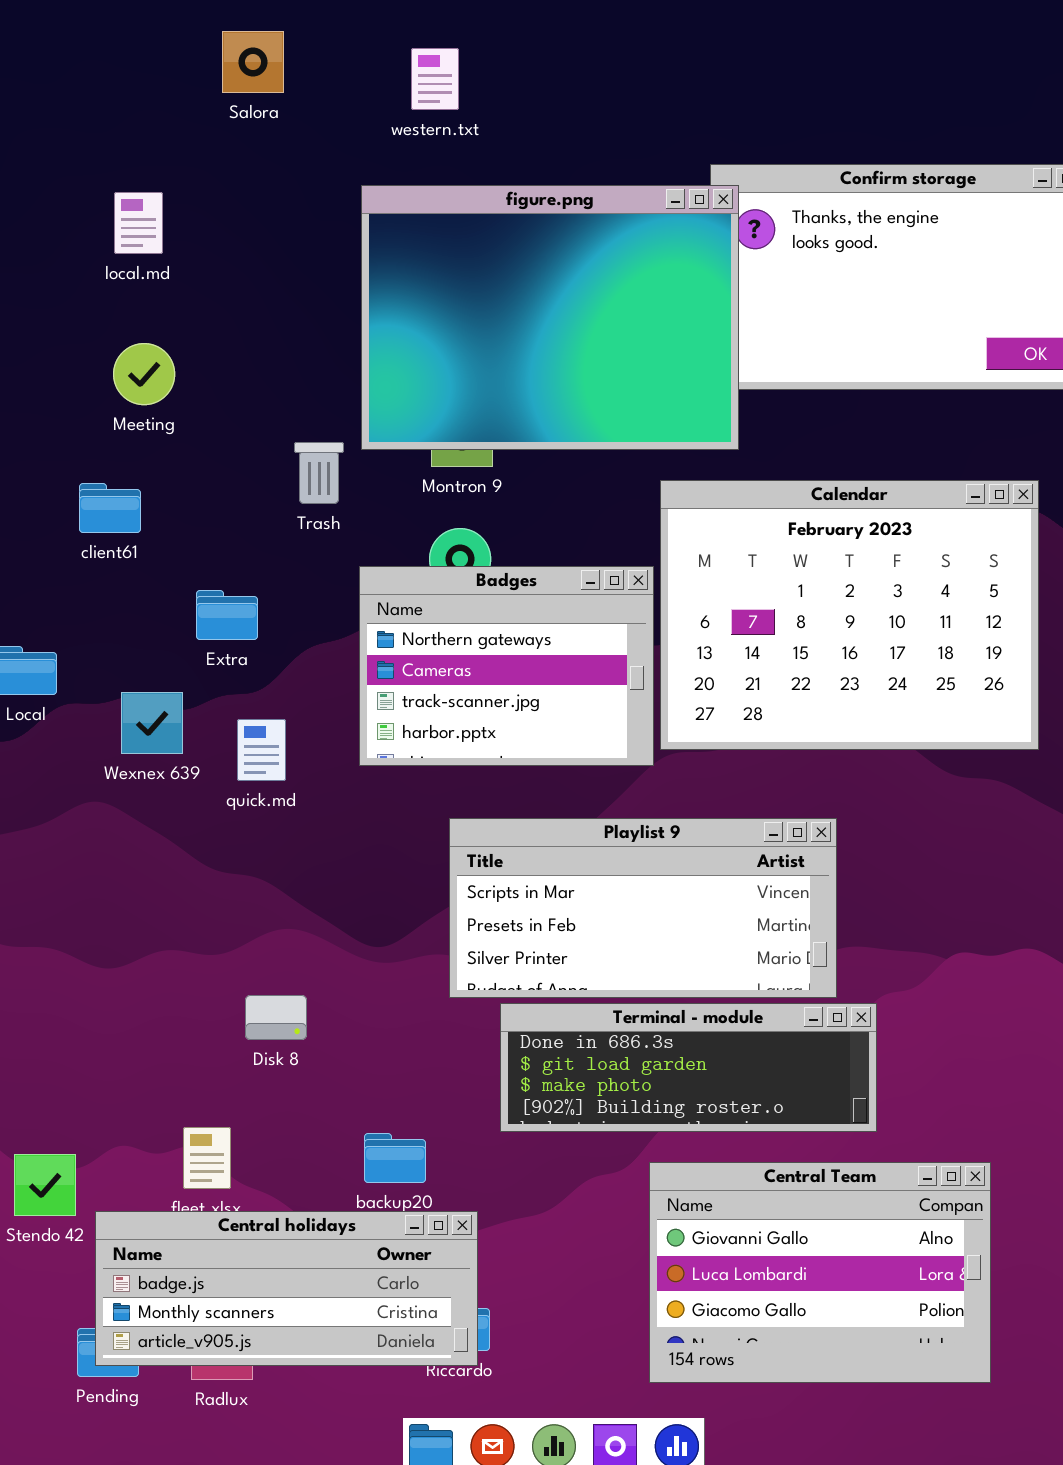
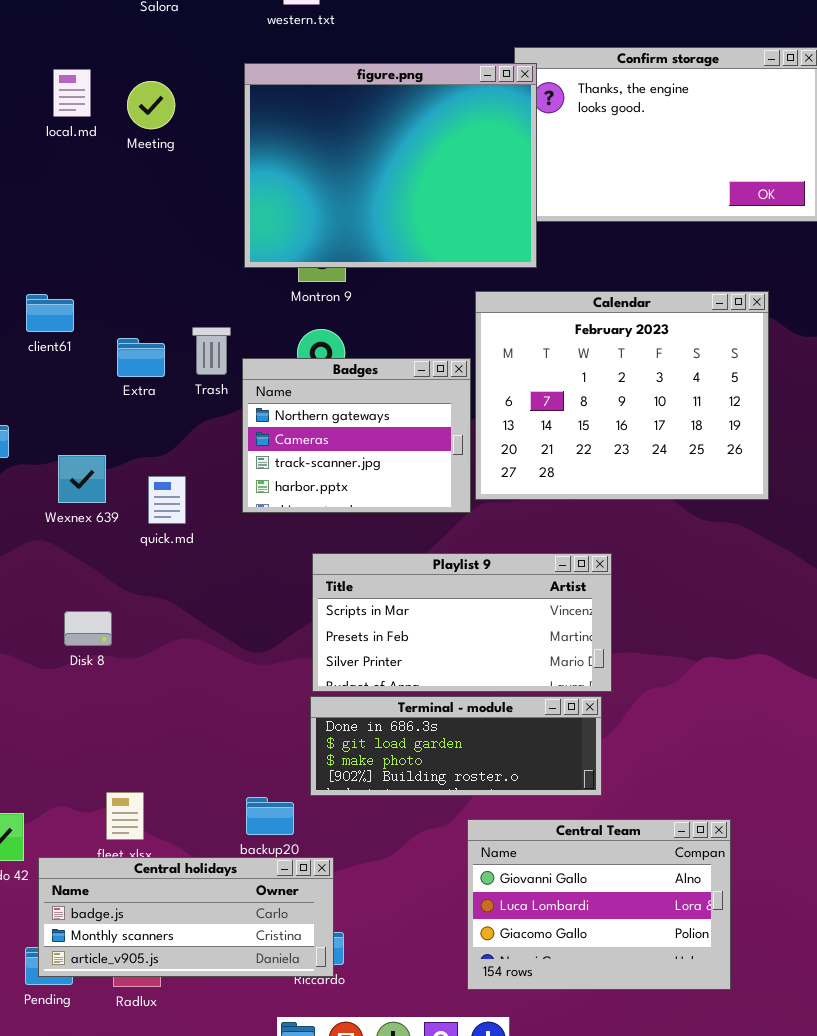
Meeting: [113,343,175,405] -> [127,81,175,129], moved
Trash: [294,442,344,504] -> [192,327,231,375], moved
Extra: [196,590,258,640] -> [117,338,165,377], moved
Disk 8: [245,995,307,1040] -> [64,611,112,646], moved
Terminal - module: [500,1003,877,1132] -> [310,696,602,796], moved

